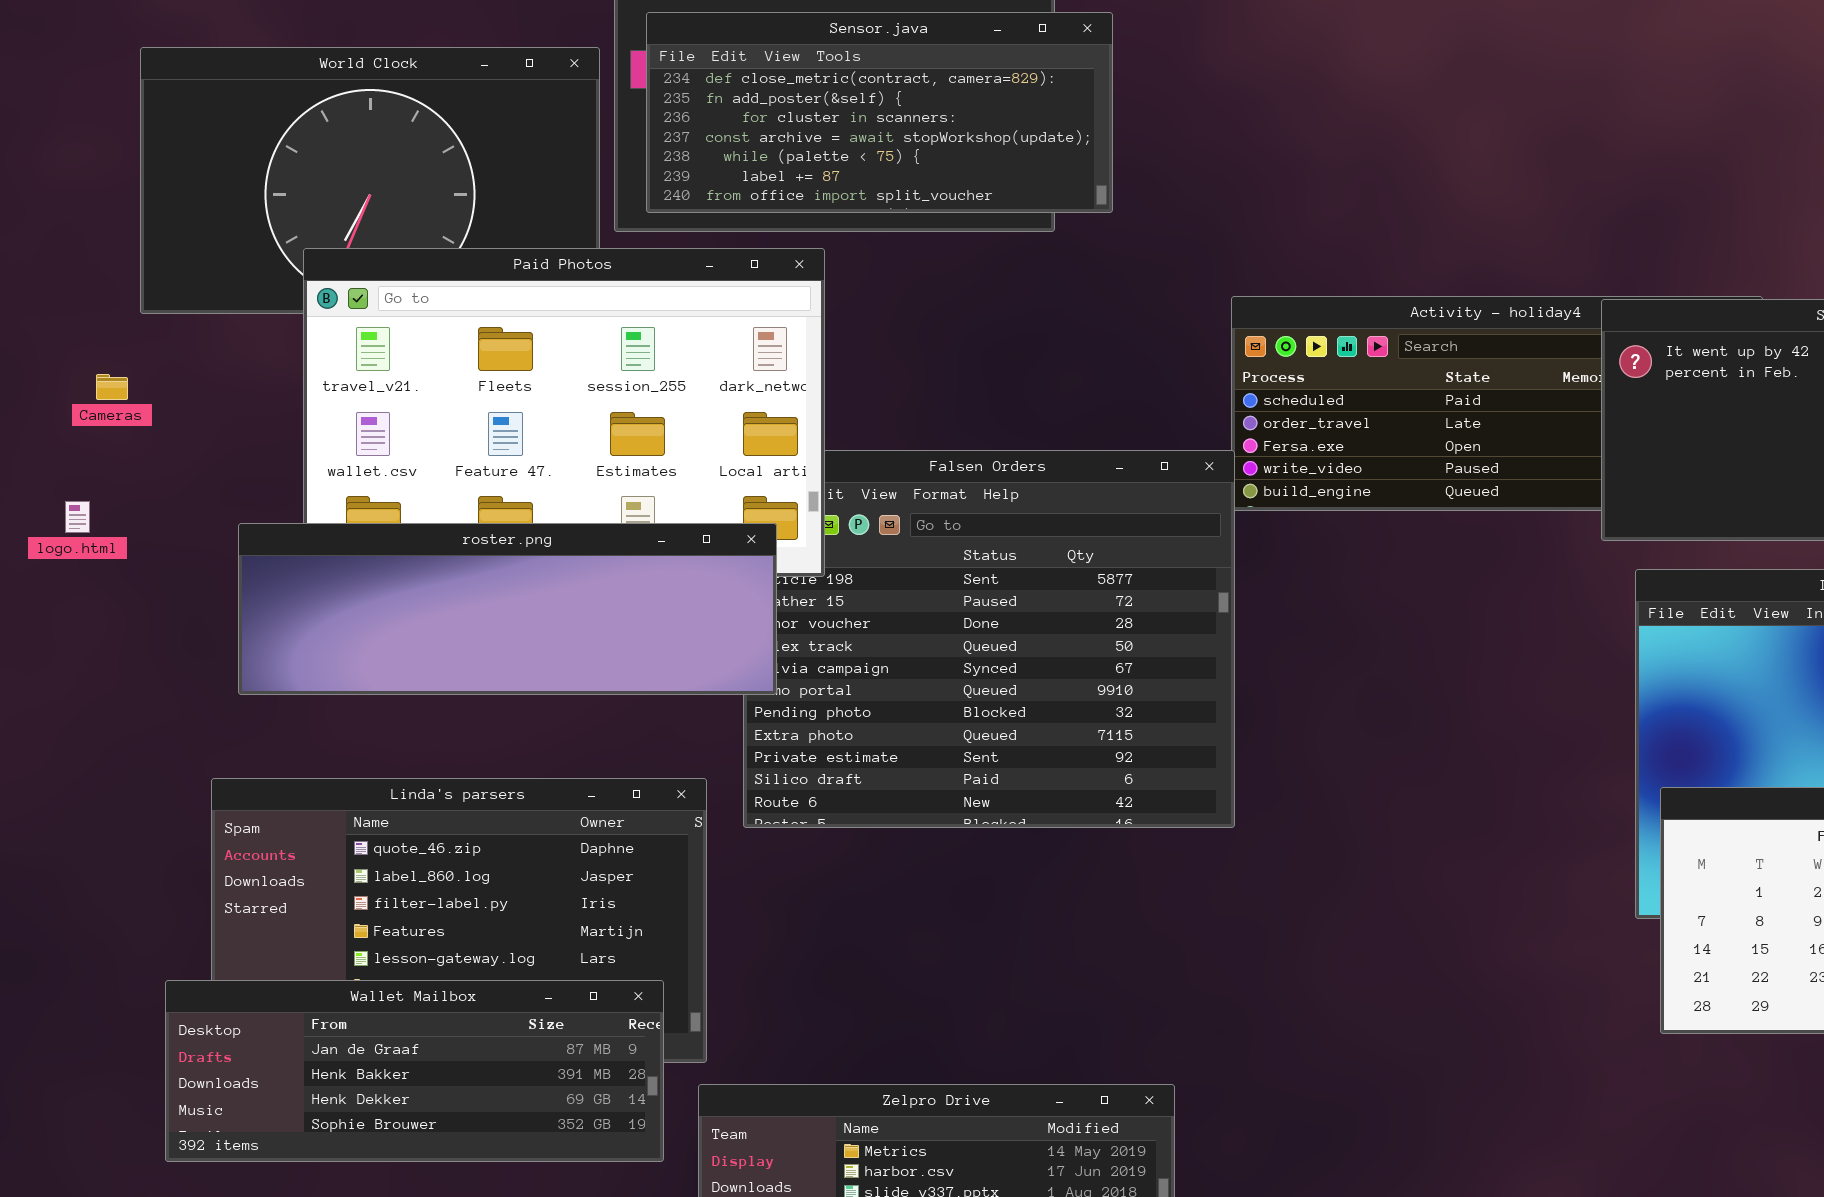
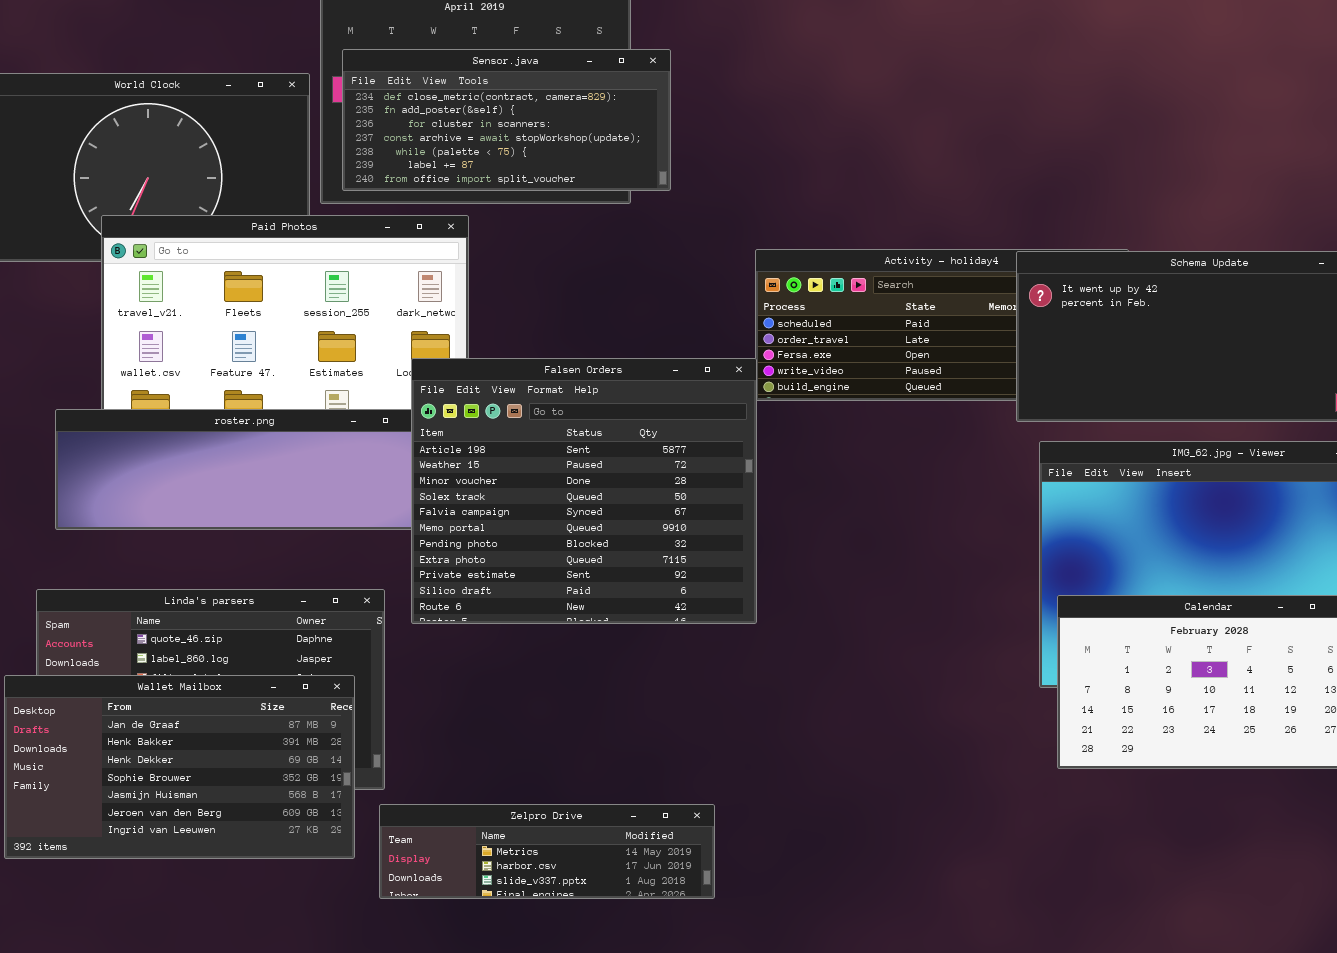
Falsen Orders: [743,450,1235,828] -> [411,358,757,624], raised
Wallet Mailbox: [165,980,664,1162] -> [4,675,355,859], resized

